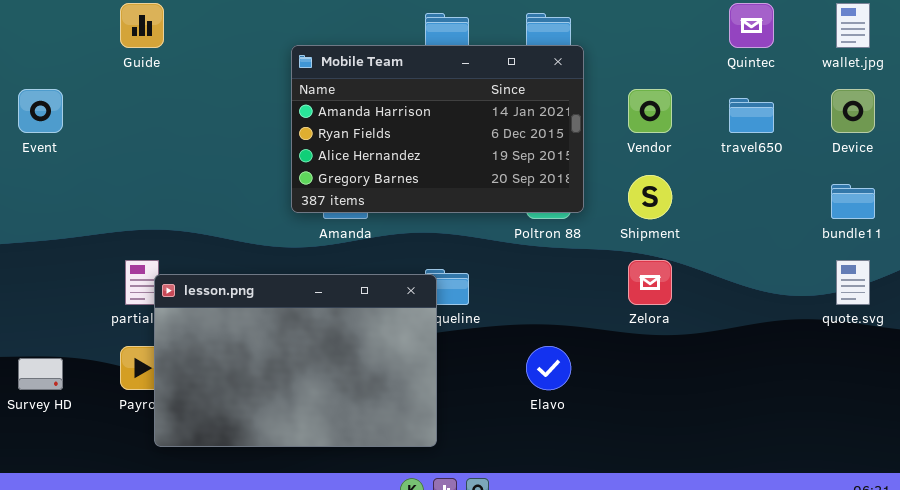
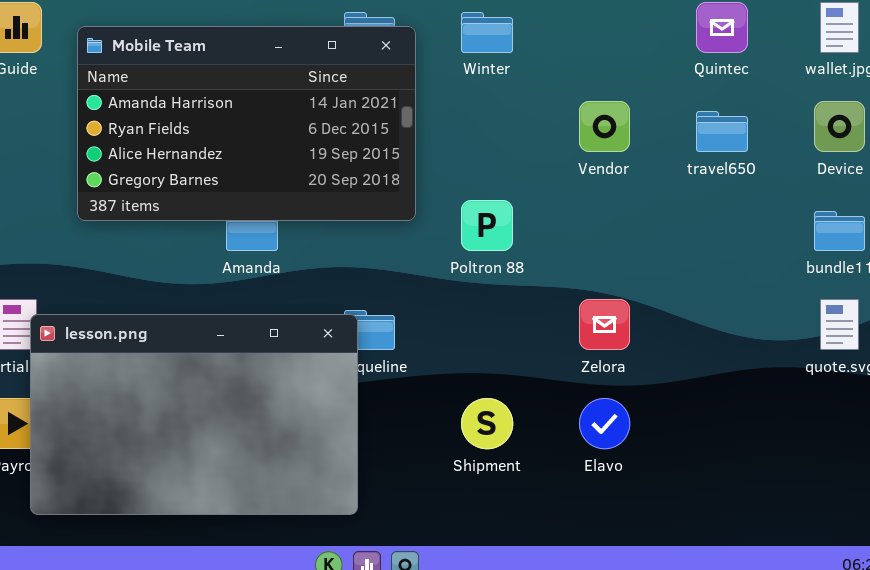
Mobile Team: [291,45,584,213] -> [77,26,416,221], moved
Shipment: [628,175,672,219] -> [461,398,513,449], moved
Elavo: [526,346,571,390] -> [579,398,630,449], moved

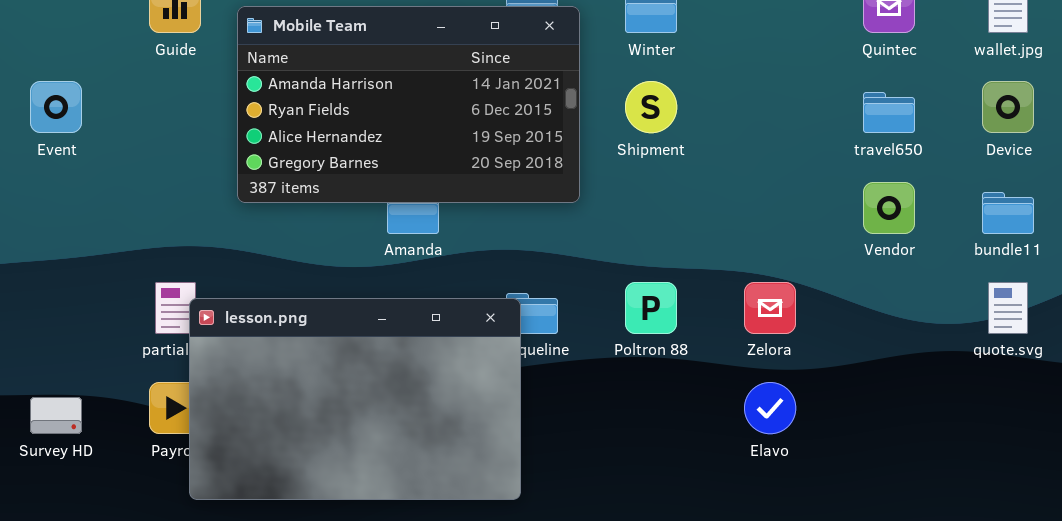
Vendor: [579,101,630,152] -> [863,182,915,234], moved
Poltron 88: [461,200,513,251] -> [625,282,677,334], moved
Shipment: [461,398,513,449] -> [625,81,677,133], moved

